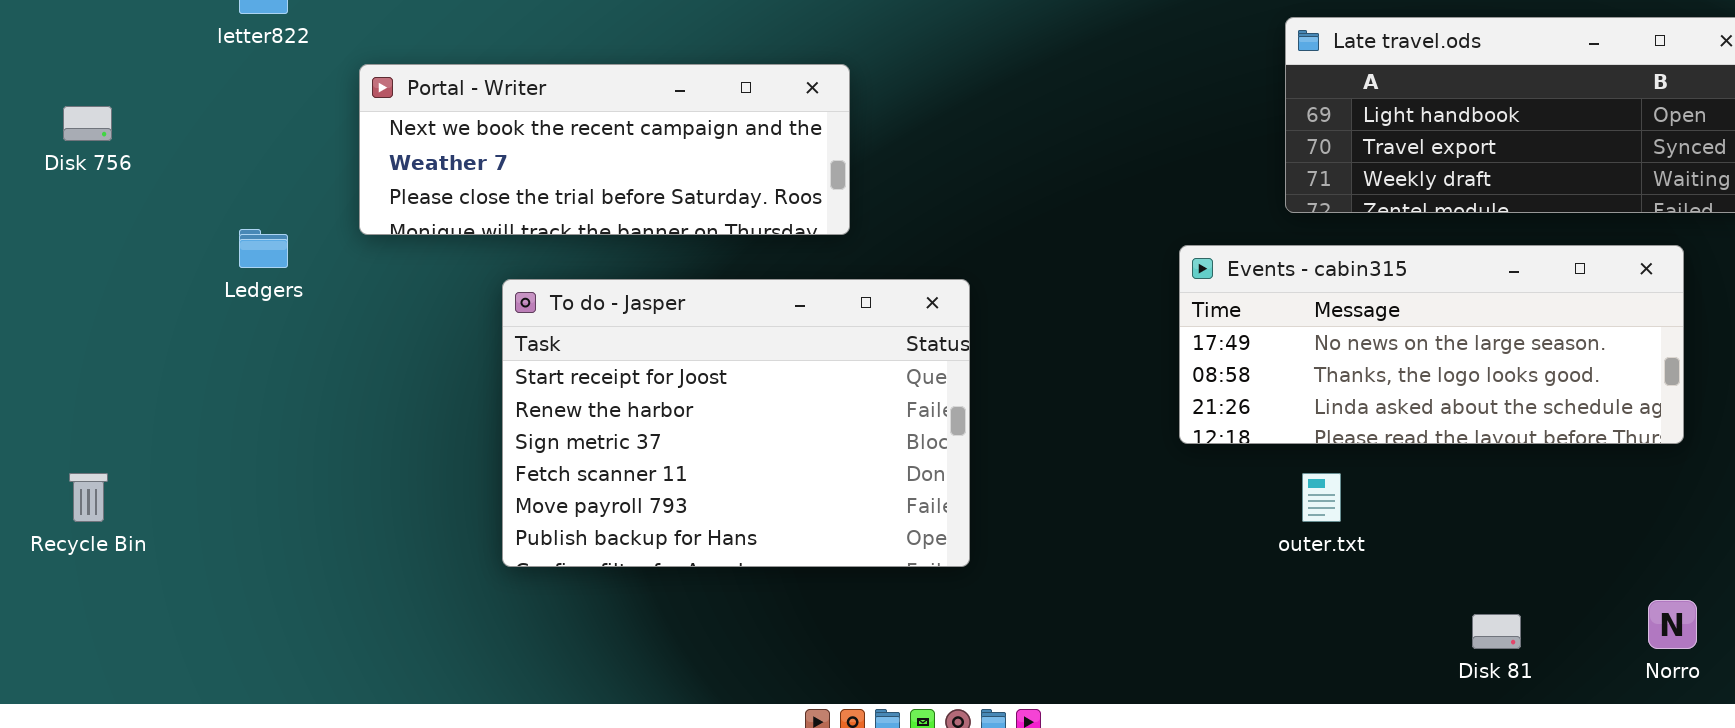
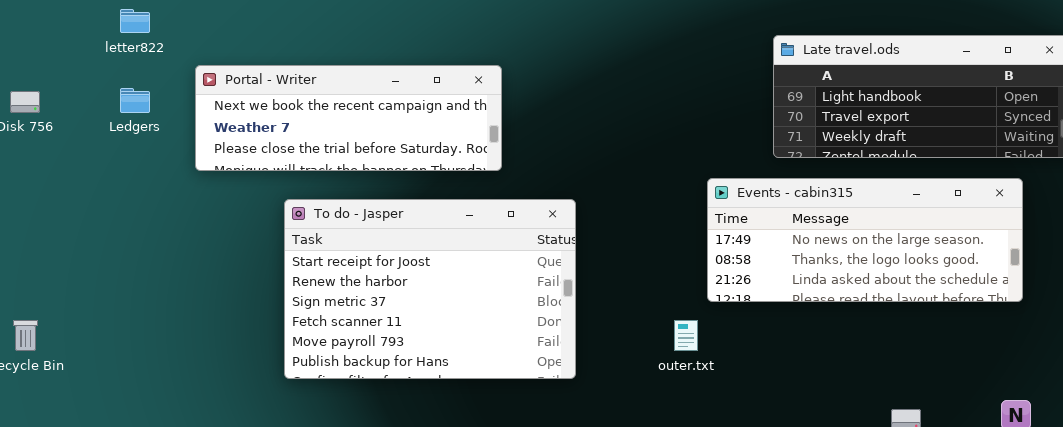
Ledgers: [239,229,288,268] -> [120,88,150,113], moved
outer.txt: [1302,473,1341,522] -> [674,320,698,351], moved

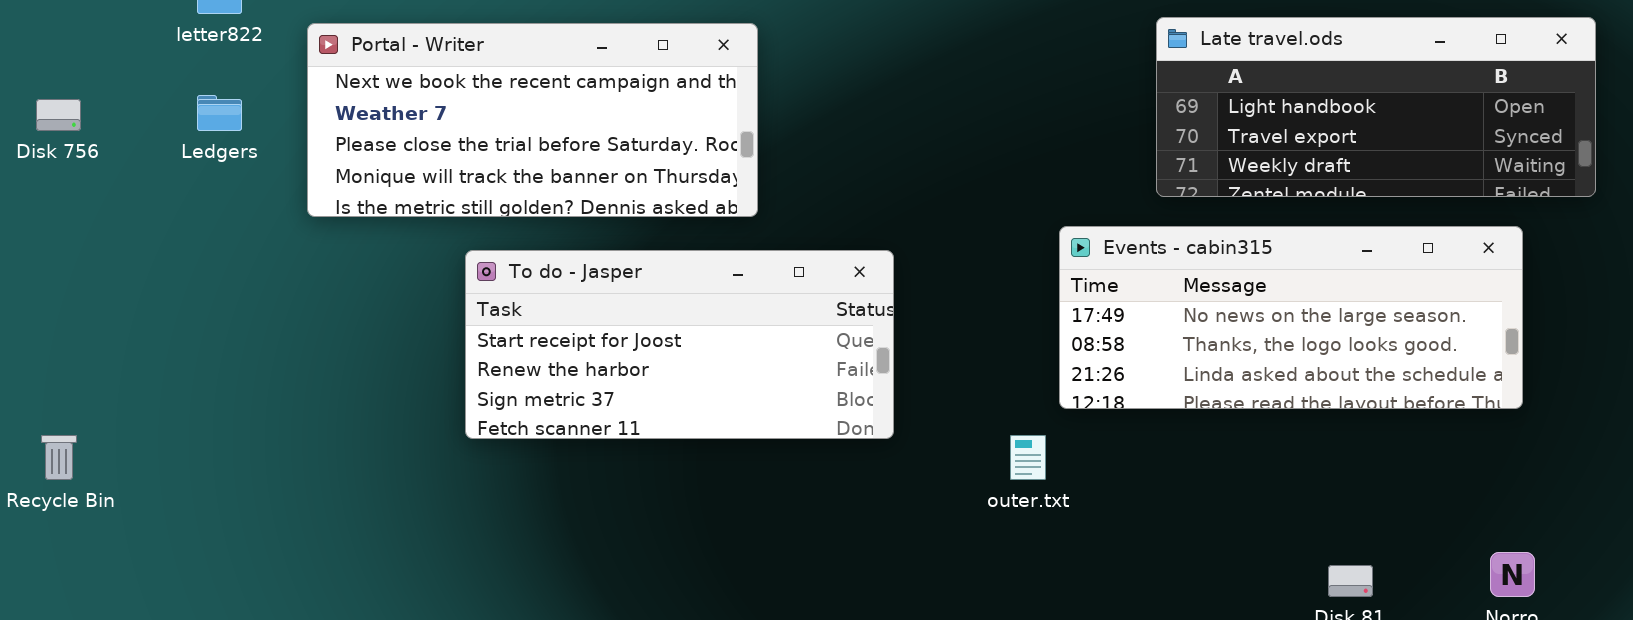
Portal - Writer: [195,65,502,171] -> [307,23,758,217], resized
To do - Jasper: [284,199,576,379] -> [465,250,894,439], moved, resized

